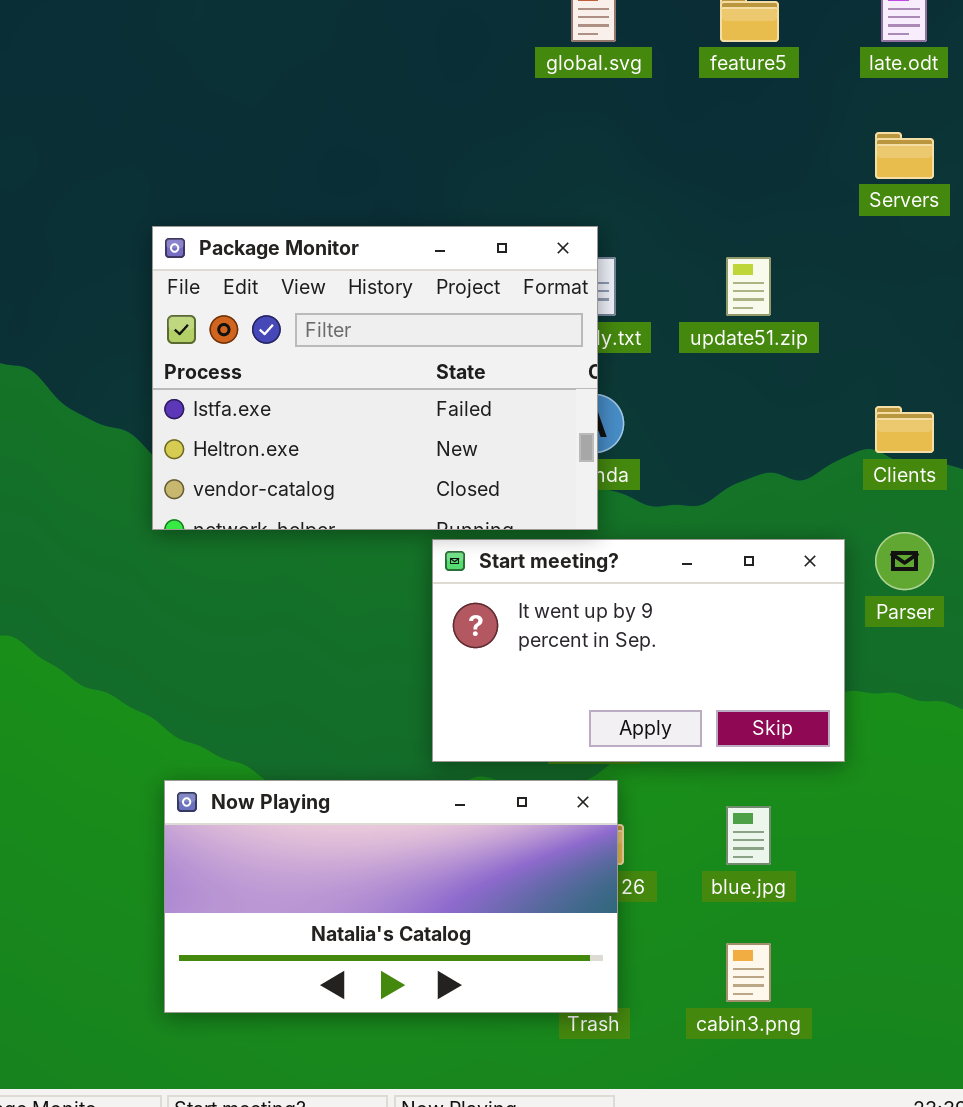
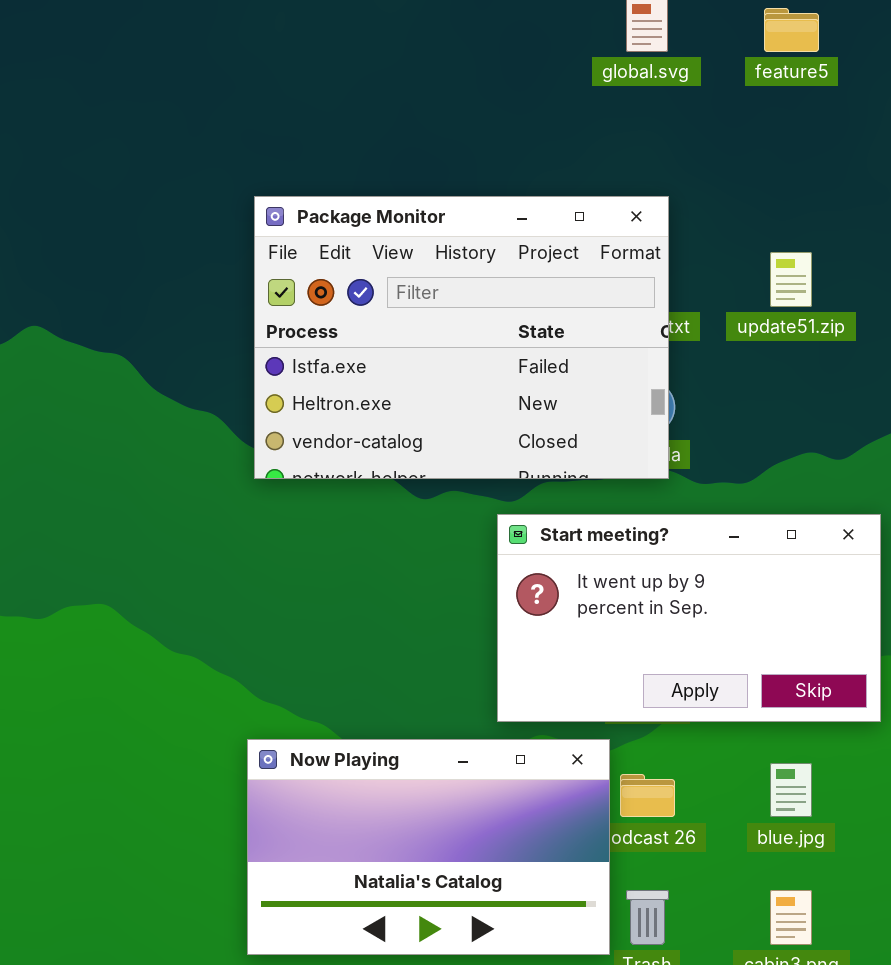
Package Monitor: [152,226,598,530] -> [254,196,669,479], moved
Now Playing: [164,780,618,1013] -> [247,739,610,955], resized

